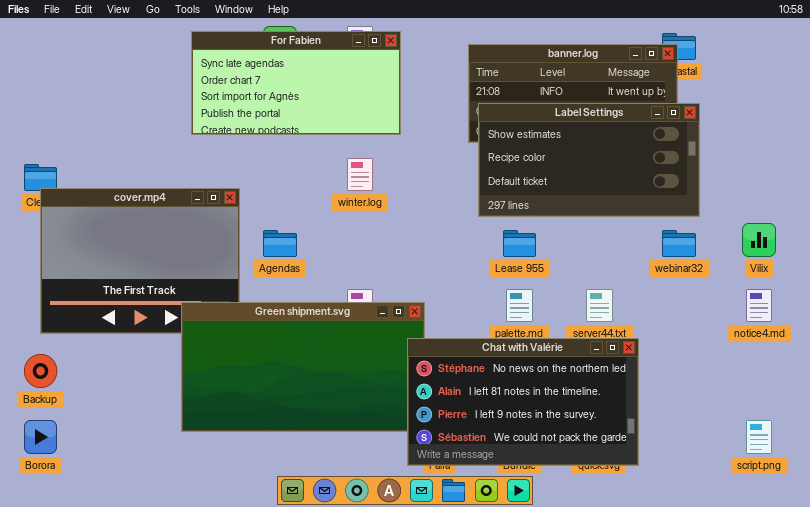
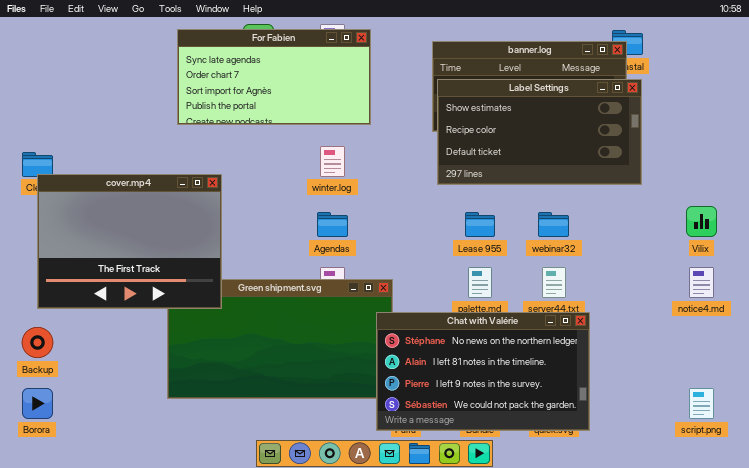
Label Settings: [478,103,700,217] -> [437,79,642,185], moved
cover.mp4: [40,188,240,334] -> [37,174,222,309], raised
Agendas: [263,230,297,257] -> [317,212,348,237], moved
webinar32: [662,230,696,257] -> [538,212,569,237], moved

